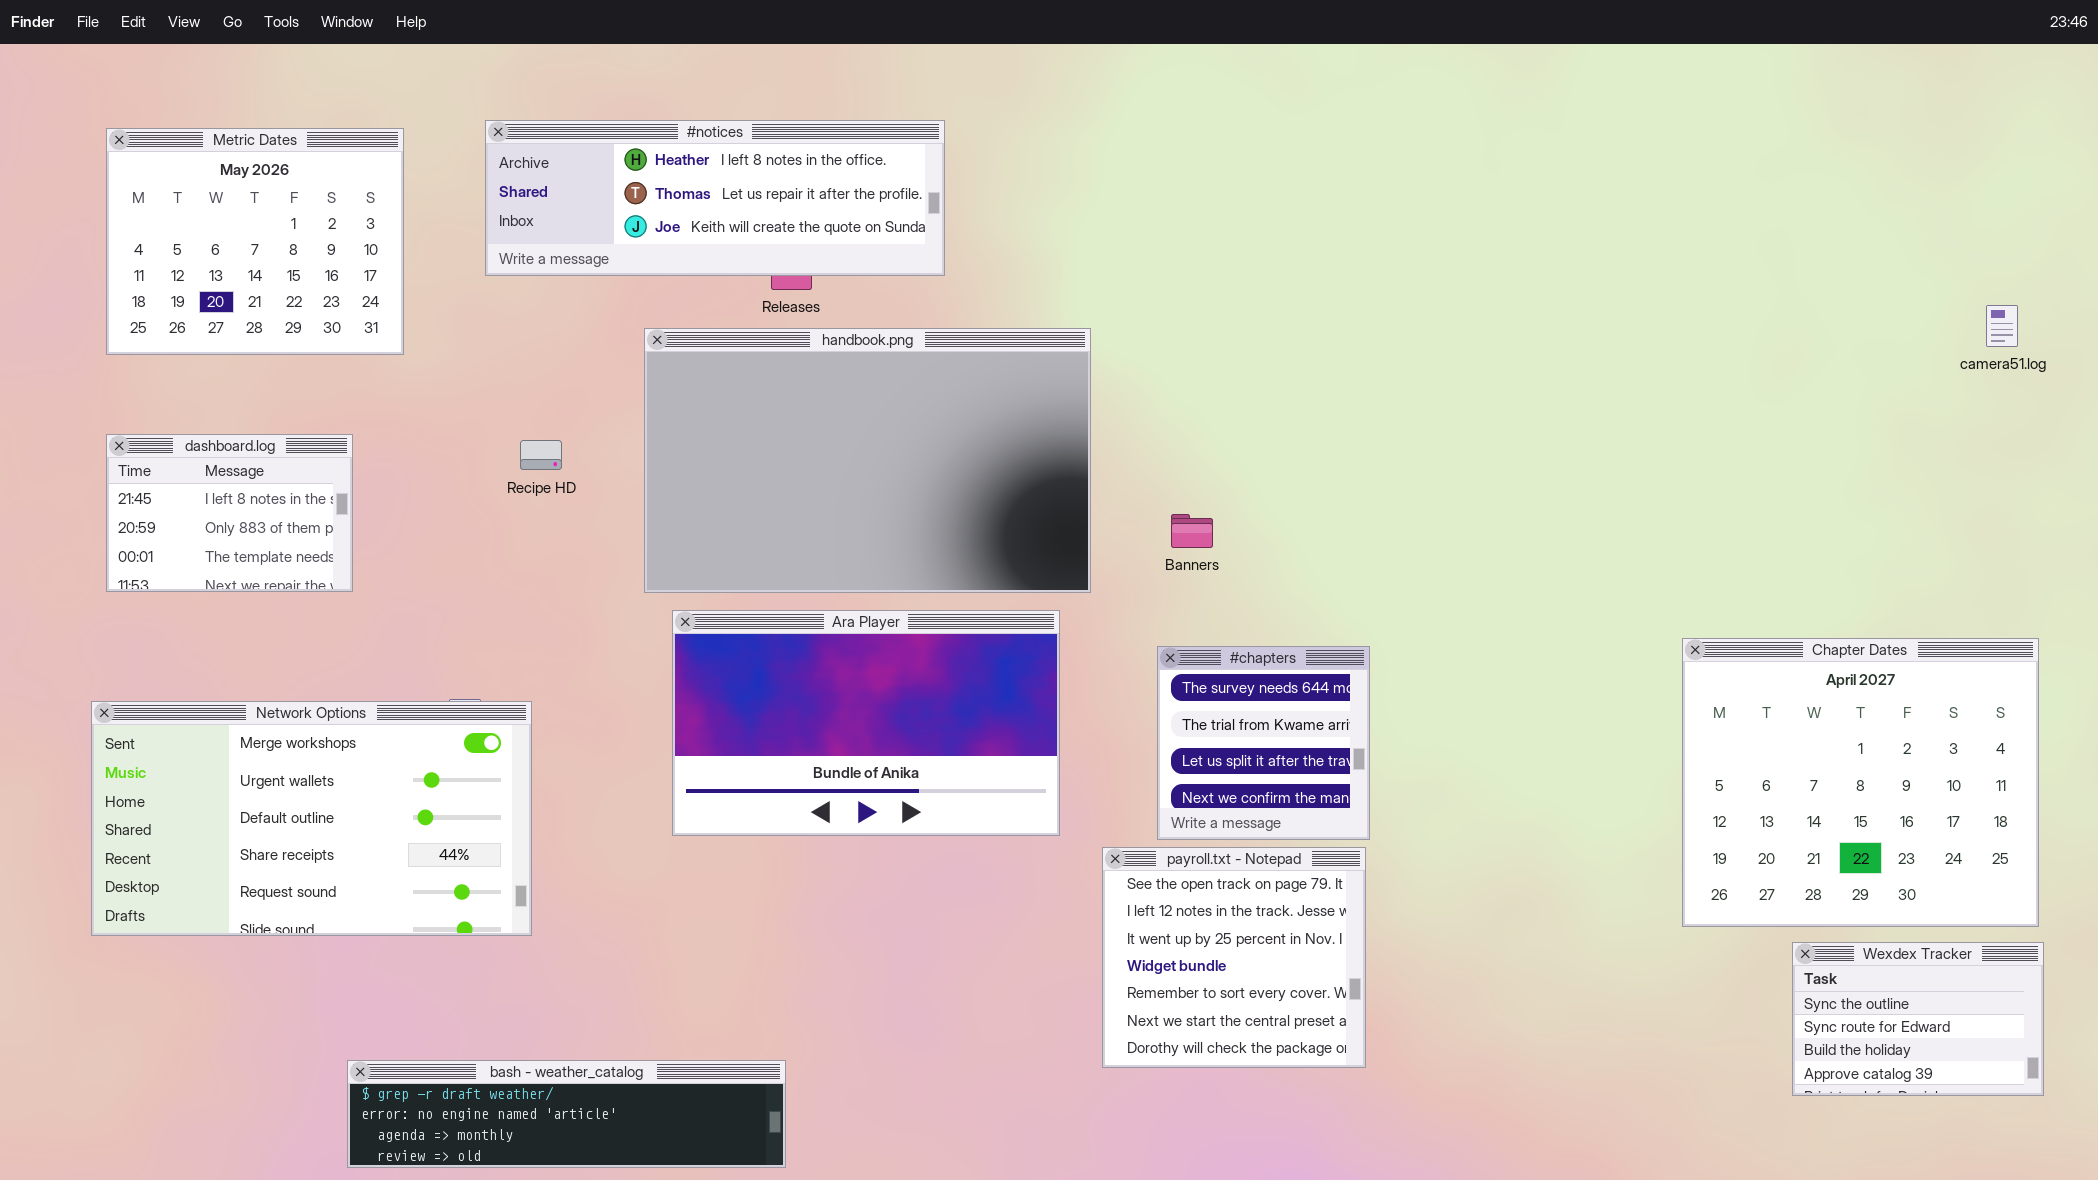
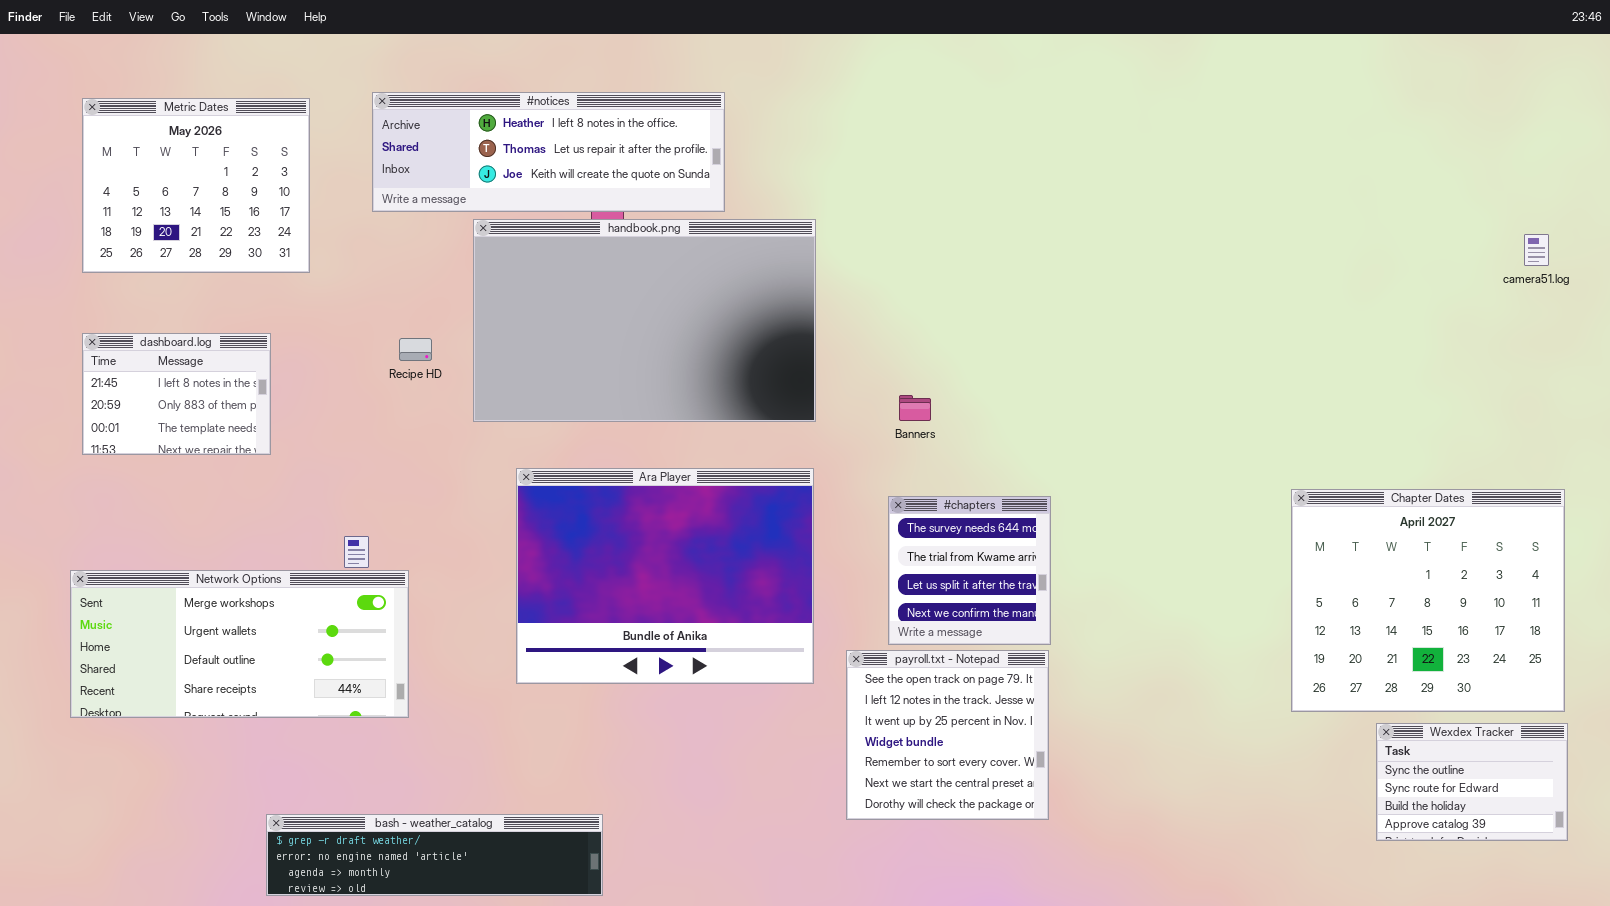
handbook.png: [644,328,1091,593] -> [473,219,816,422], moved
Ara Player: [672,610,1060,836] -> [516,468,814,684], resized
Network Options: [91,701,532,936] -> [70,570,409,718], resized

